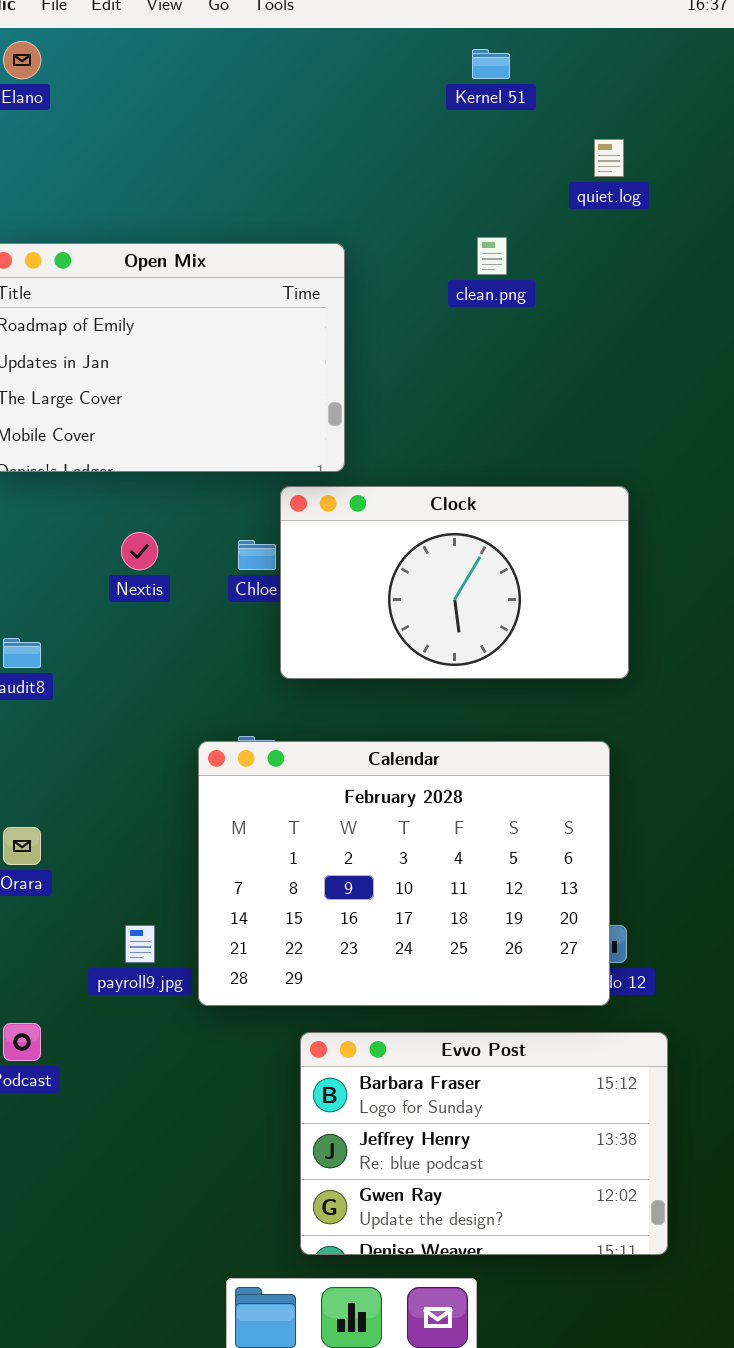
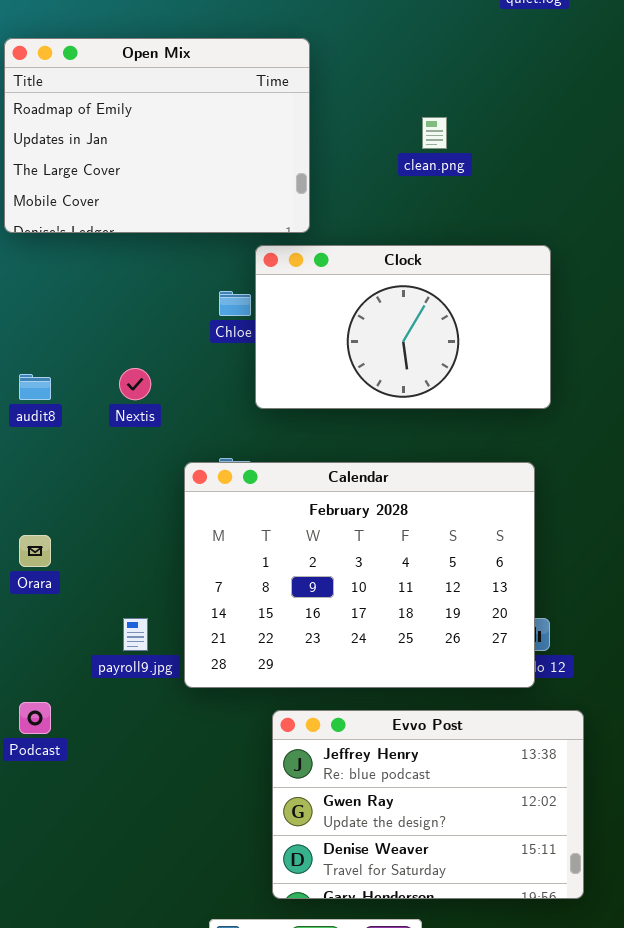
clean.png: [477,237,507,275] -> [422,117,447,149], moved
Nextis: [121,532,158,570] -> [119,368,151,400], moved
Evvo Post: [300,1032,668,1255] -> [272,710,584,899], scrolled down 1 row

